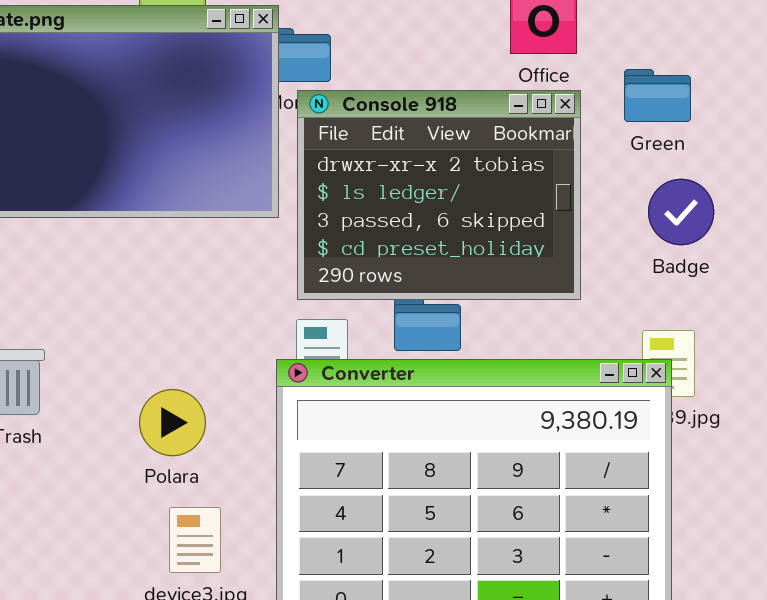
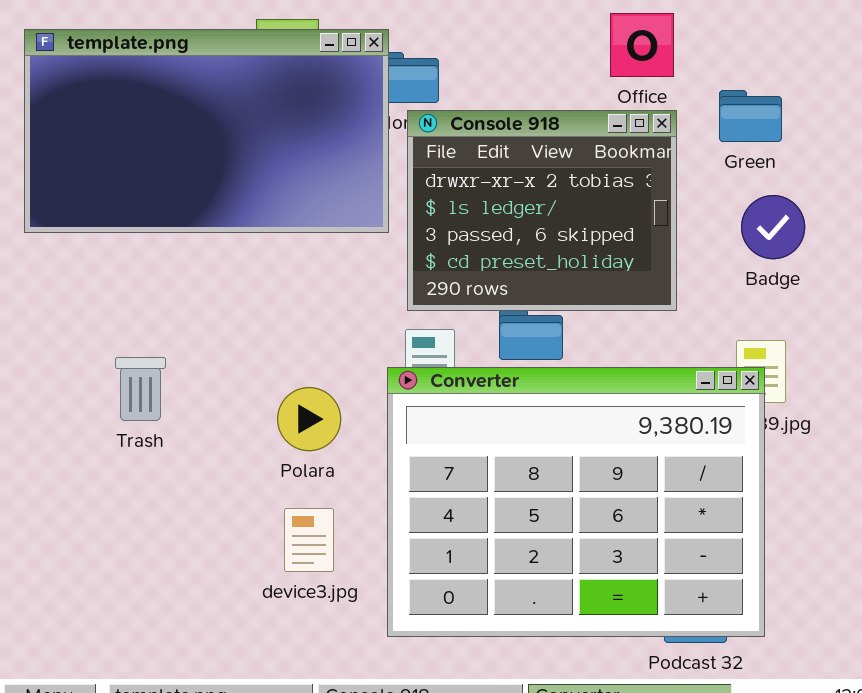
Polara: [139,389,206,456] -> [277,387,341,451], moved

